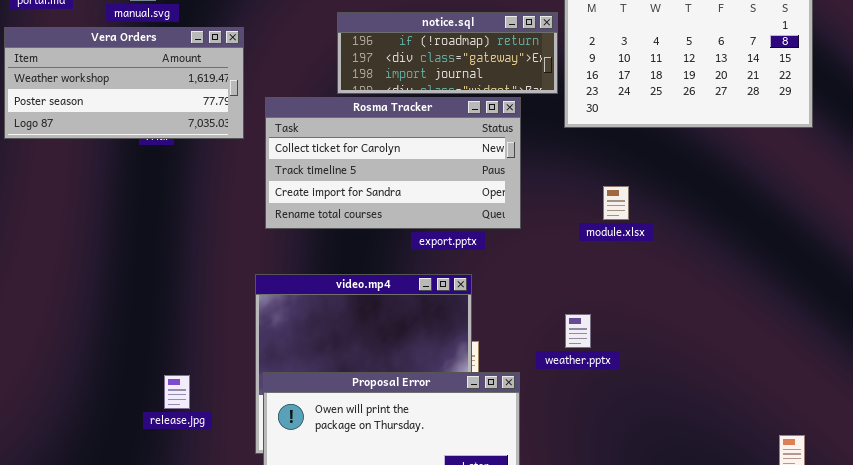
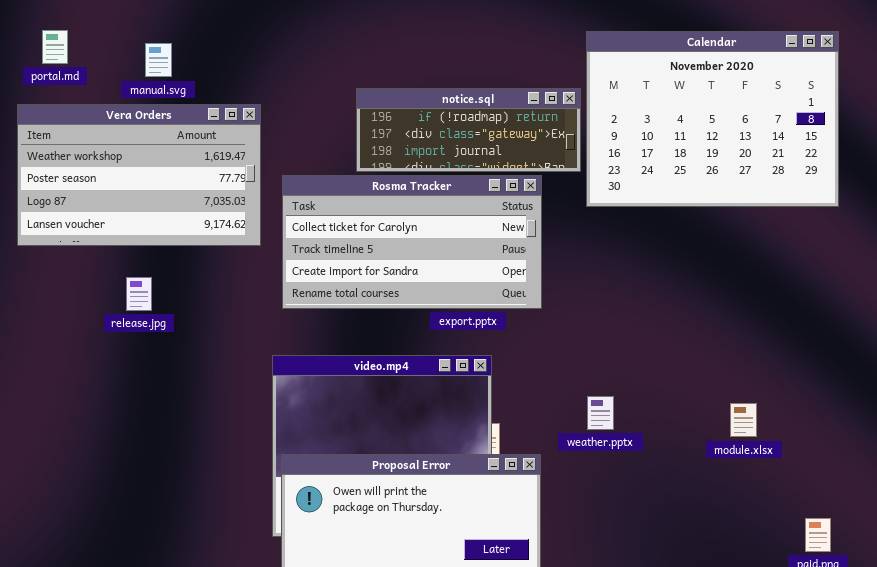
Vera Orders: [4,27,244,139] -> [17,104,261,246], resized
module.xlsx: [603,186,629,220] -> [730,403,757,437], moved
release.jpg: [164,375,190,409] -> [126,277,152,311], moved

